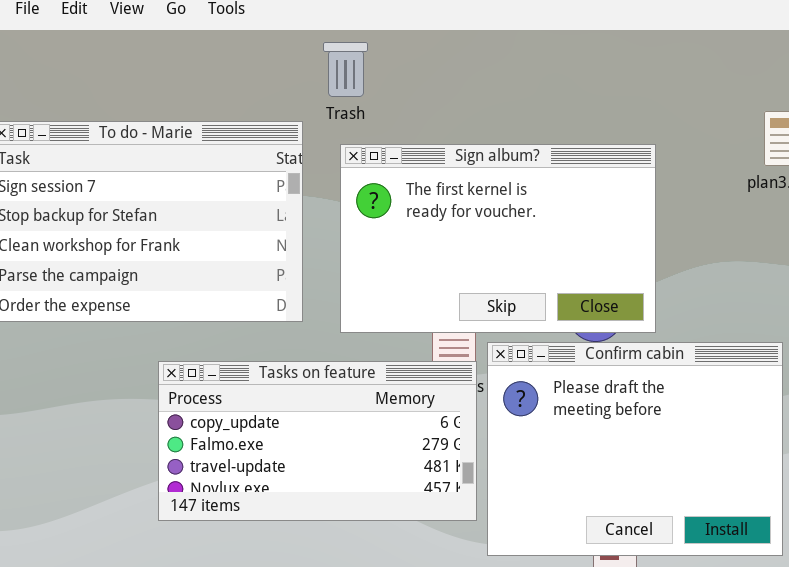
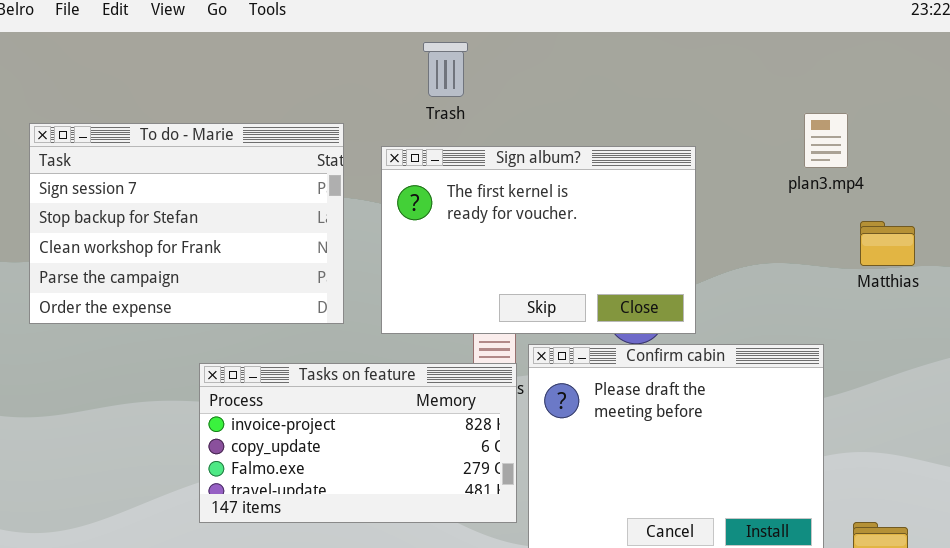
Trash: [323,42,368,97] -> [423,42,468,97], moved
Tasks on feature: [158,361,477,521] -> [199,363,517,523], scrolled up 1 row

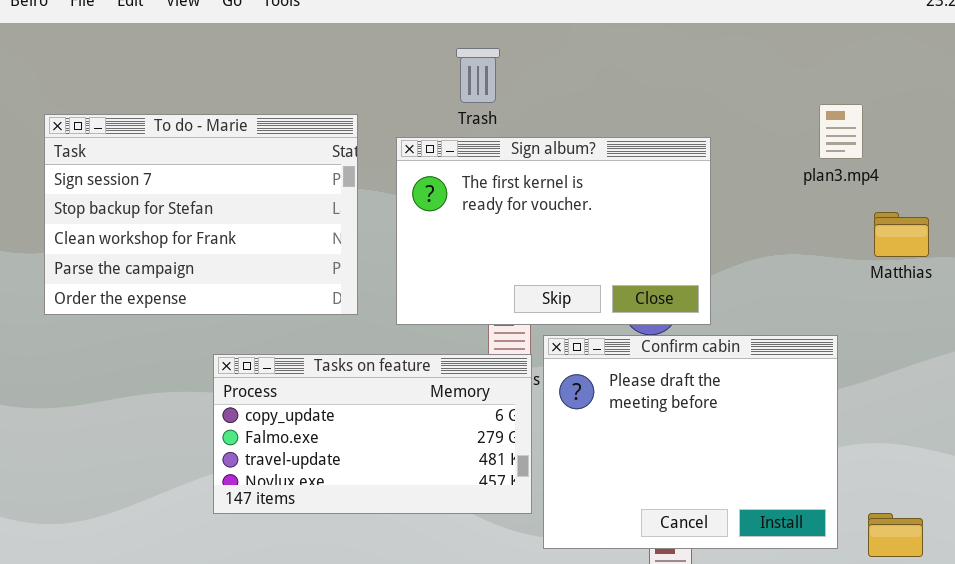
Trash: [423,42,468,97] -> [456,48,500,103], moved
Tasks on feature: [199,363,517,523] -> [213,354,532,514], scrolled down 1 row

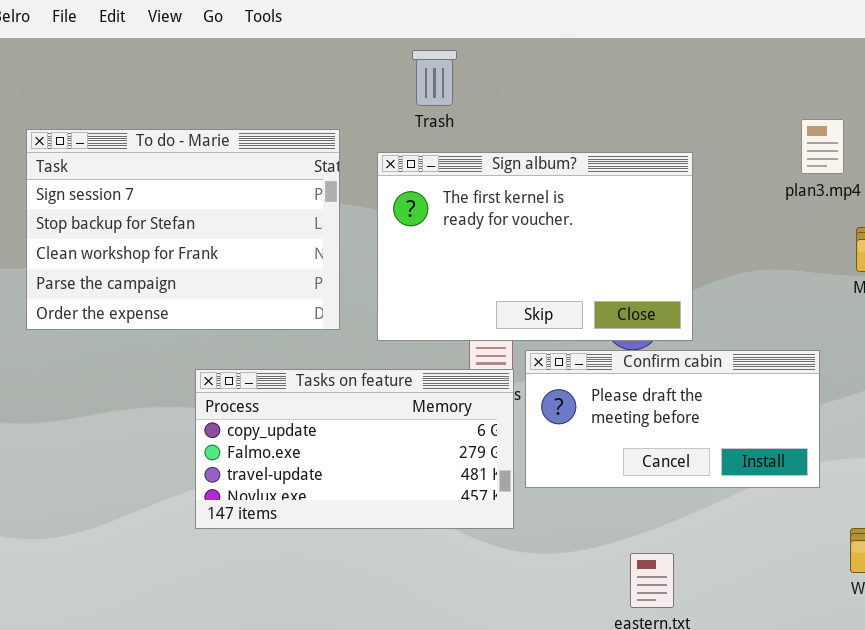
Trash: [456,48,500,103] -> [412,50,457,106], moved
Confirm cabin: [543,335,838,549] -> [525,350,820,488], resized

